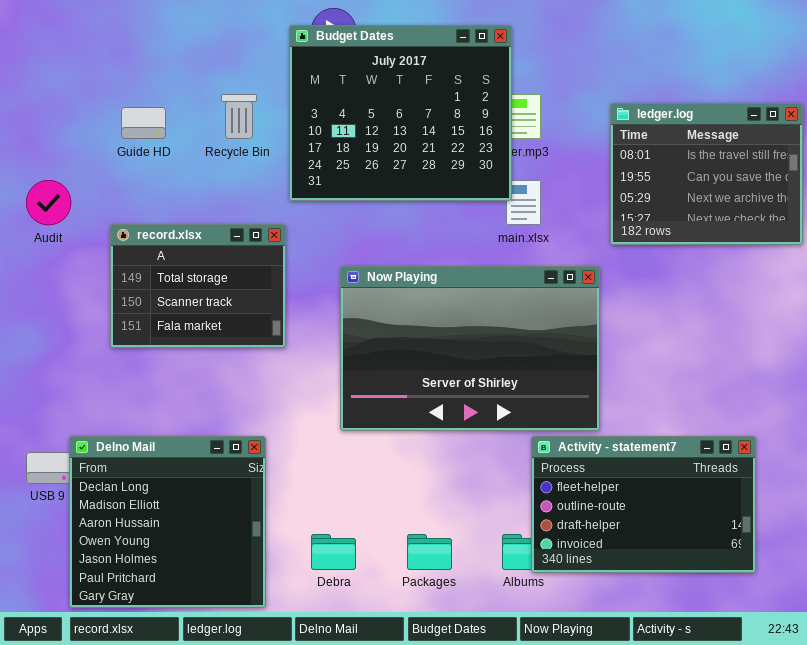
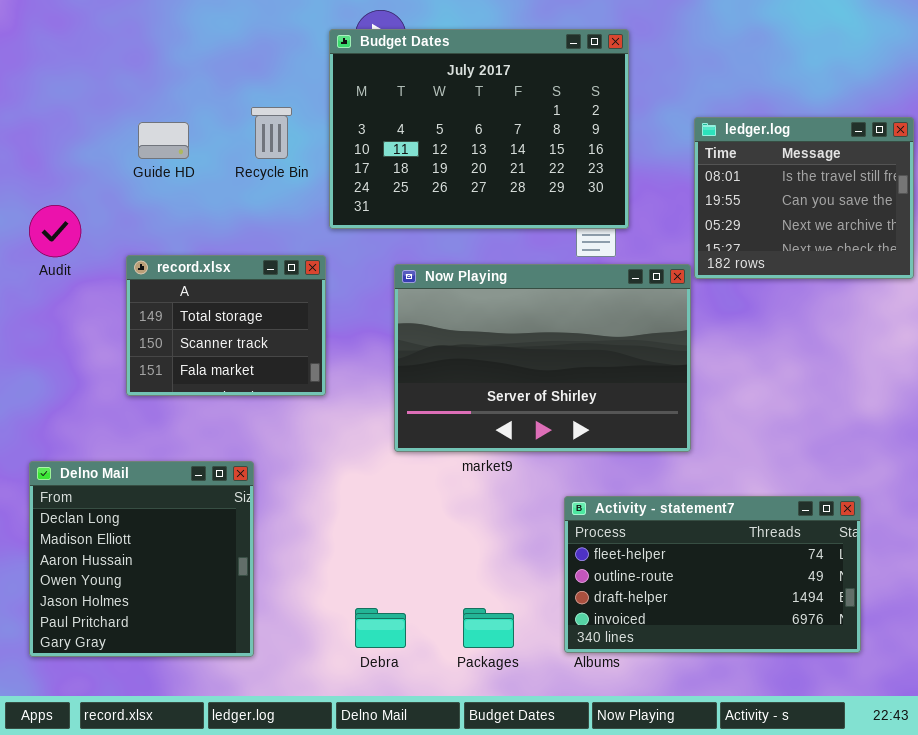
Budget Dates: [289,25,512,201] -> [329,29,629,229], resized
Now Playing: [340,266,600,431] -> [394,264,691,452], moved
Activity - statement7: [531,436,756,573] -> [564,496,861,653], resized
Delno Mail: [69,436,266,608] -> [29,461,254,657], moved

